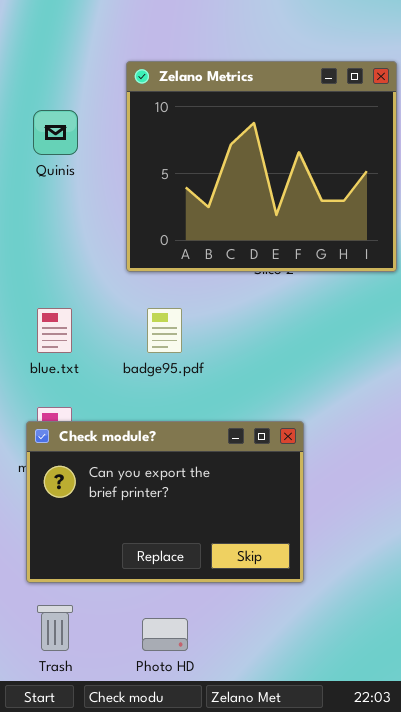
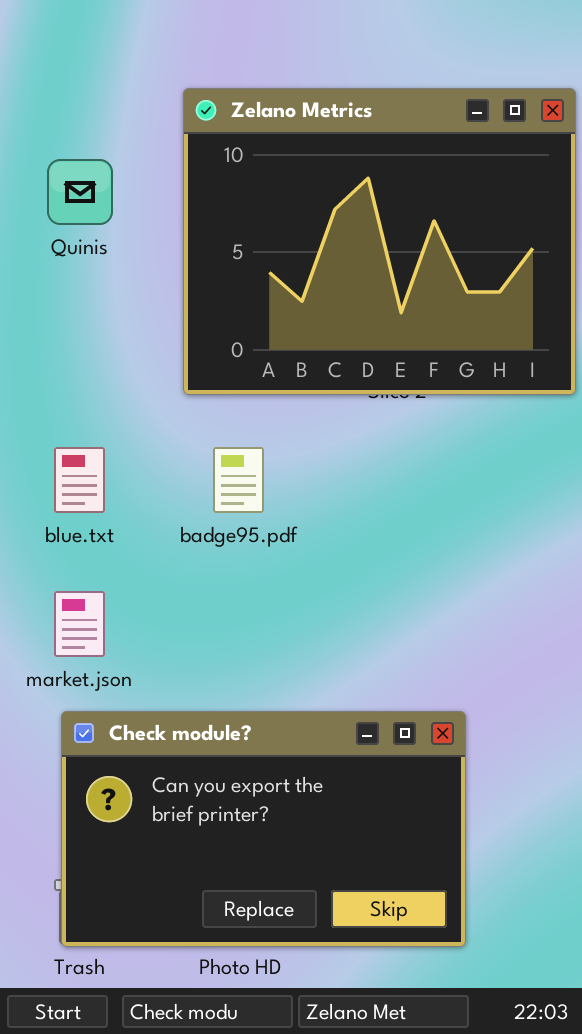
Check module?: [26,421,304,583] -> [61,711,466,947], moved

